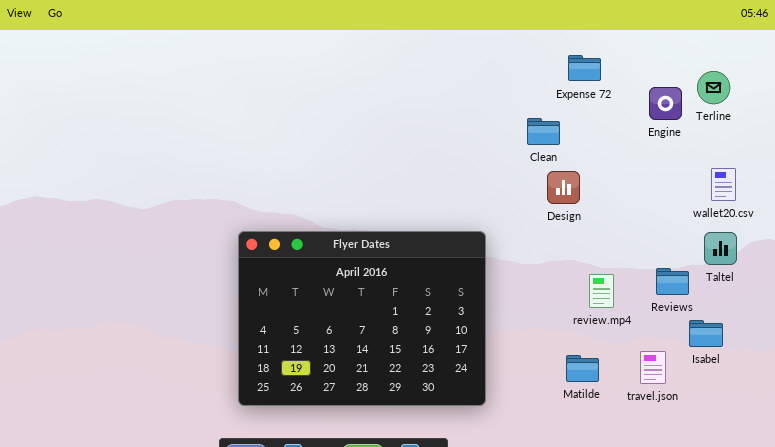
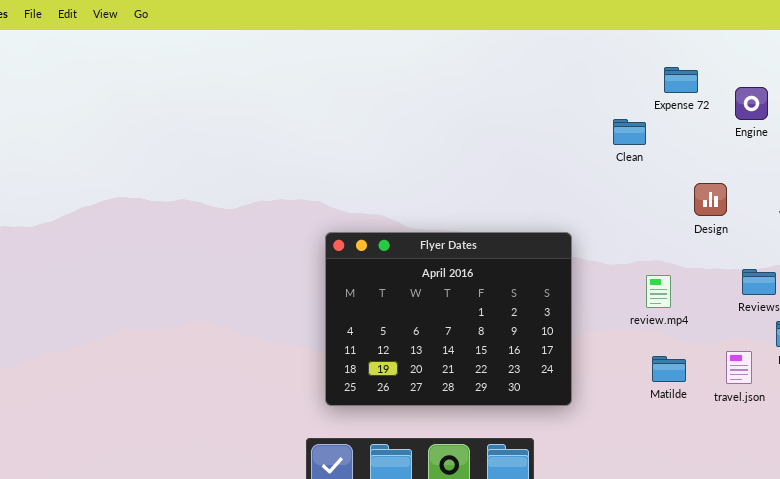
Expense 72: [568,55,601,81] -> [664,67,698,93], moved
Design: [547,171,580,204] -> [694,183,727,216], moved
review.mp4: [589,274,614,308] -> [646,275,671,308], moved

